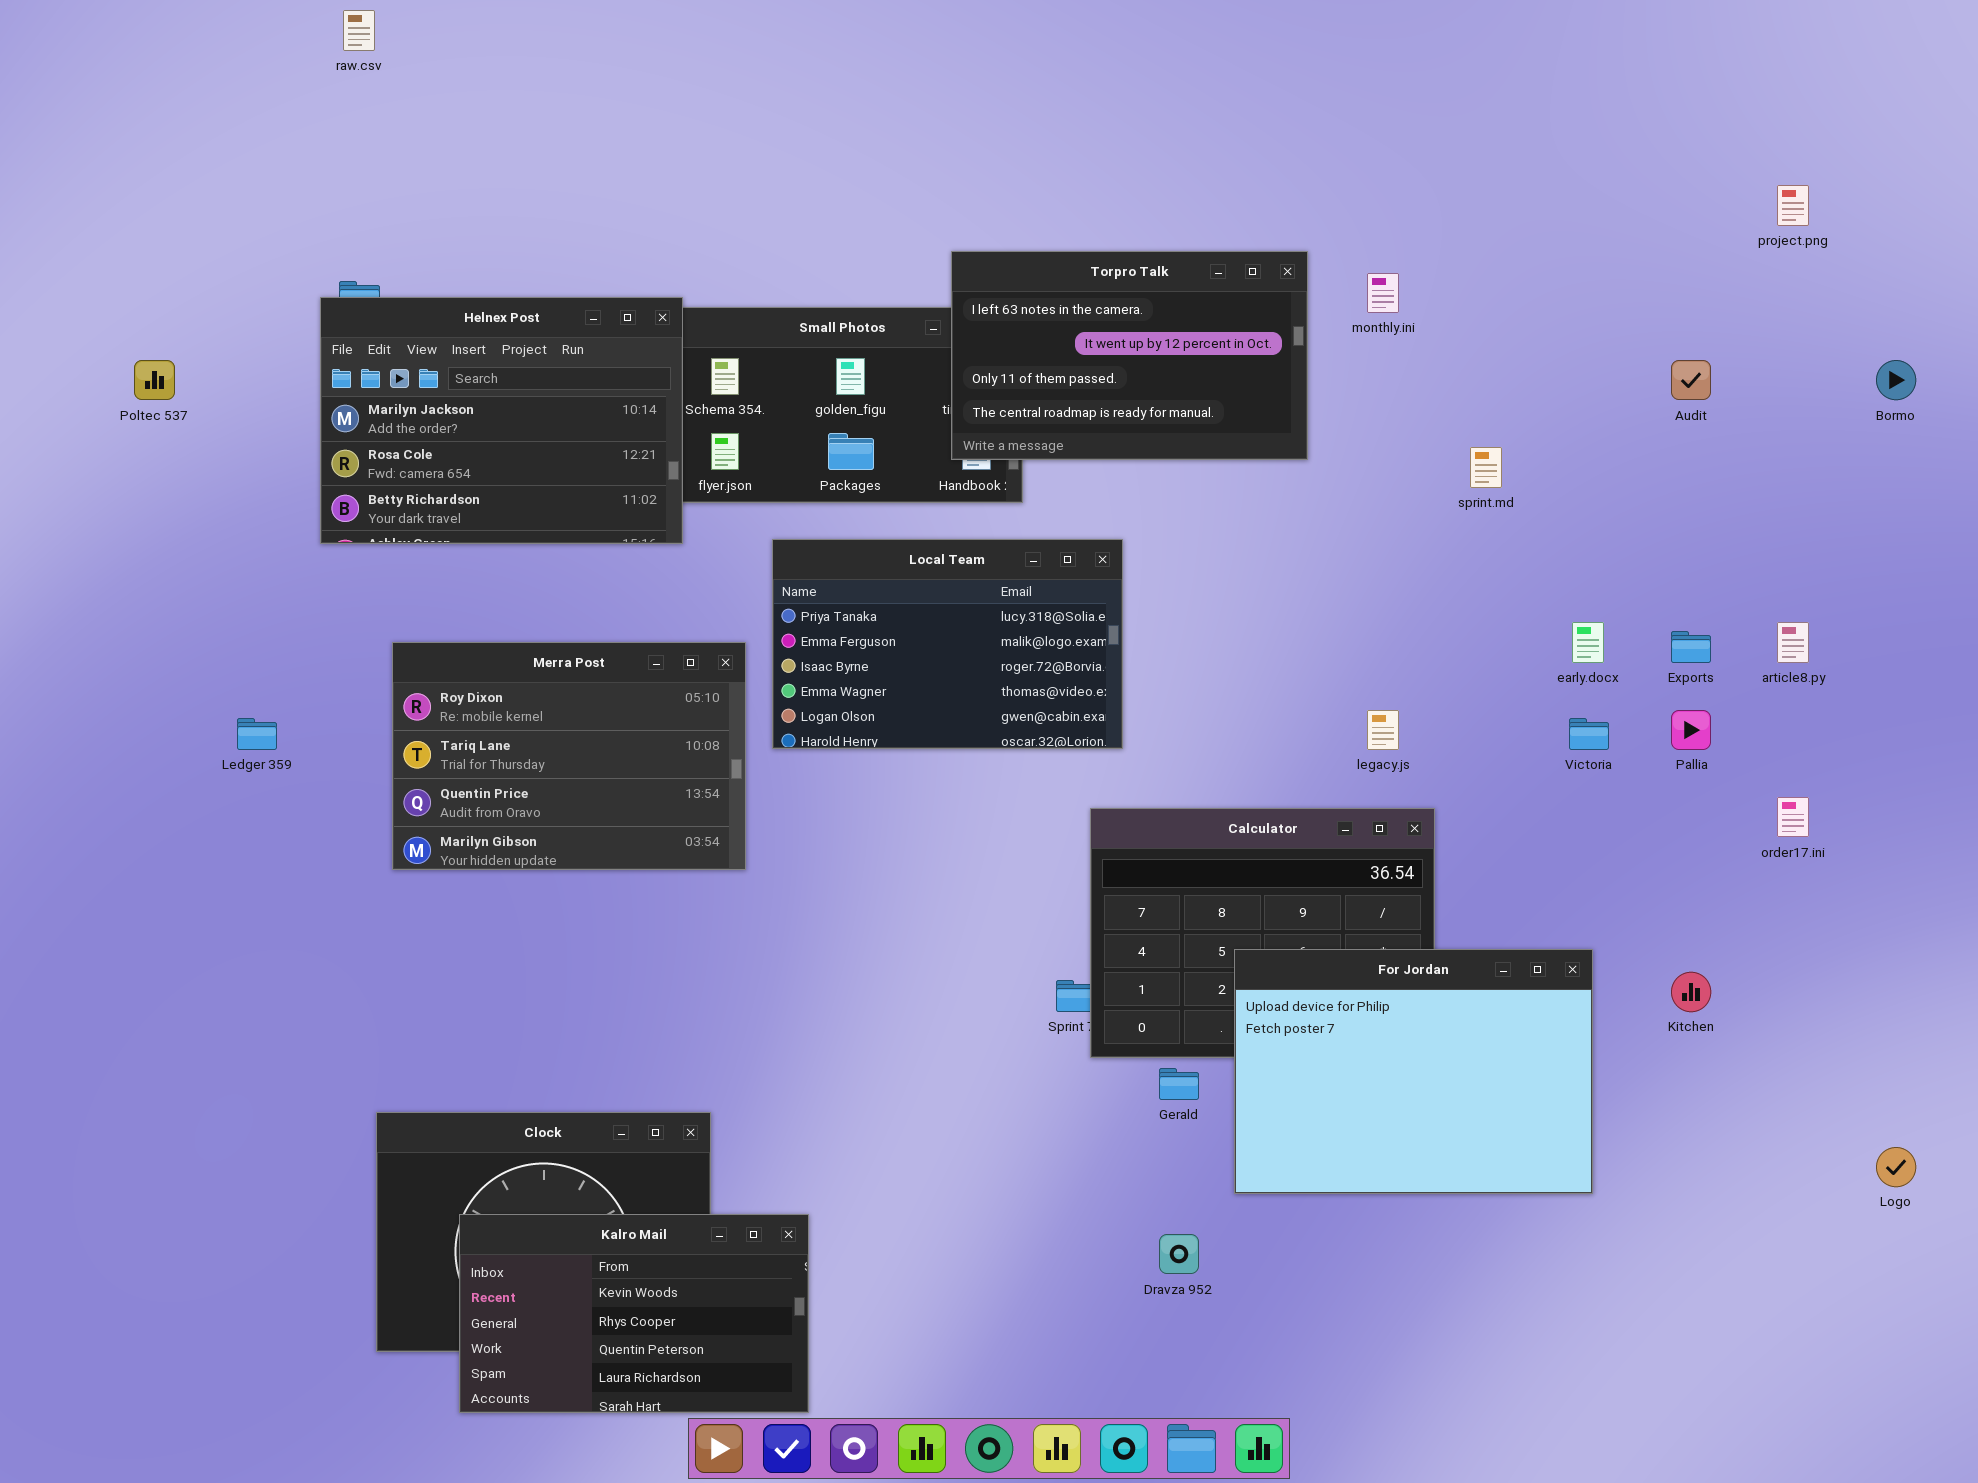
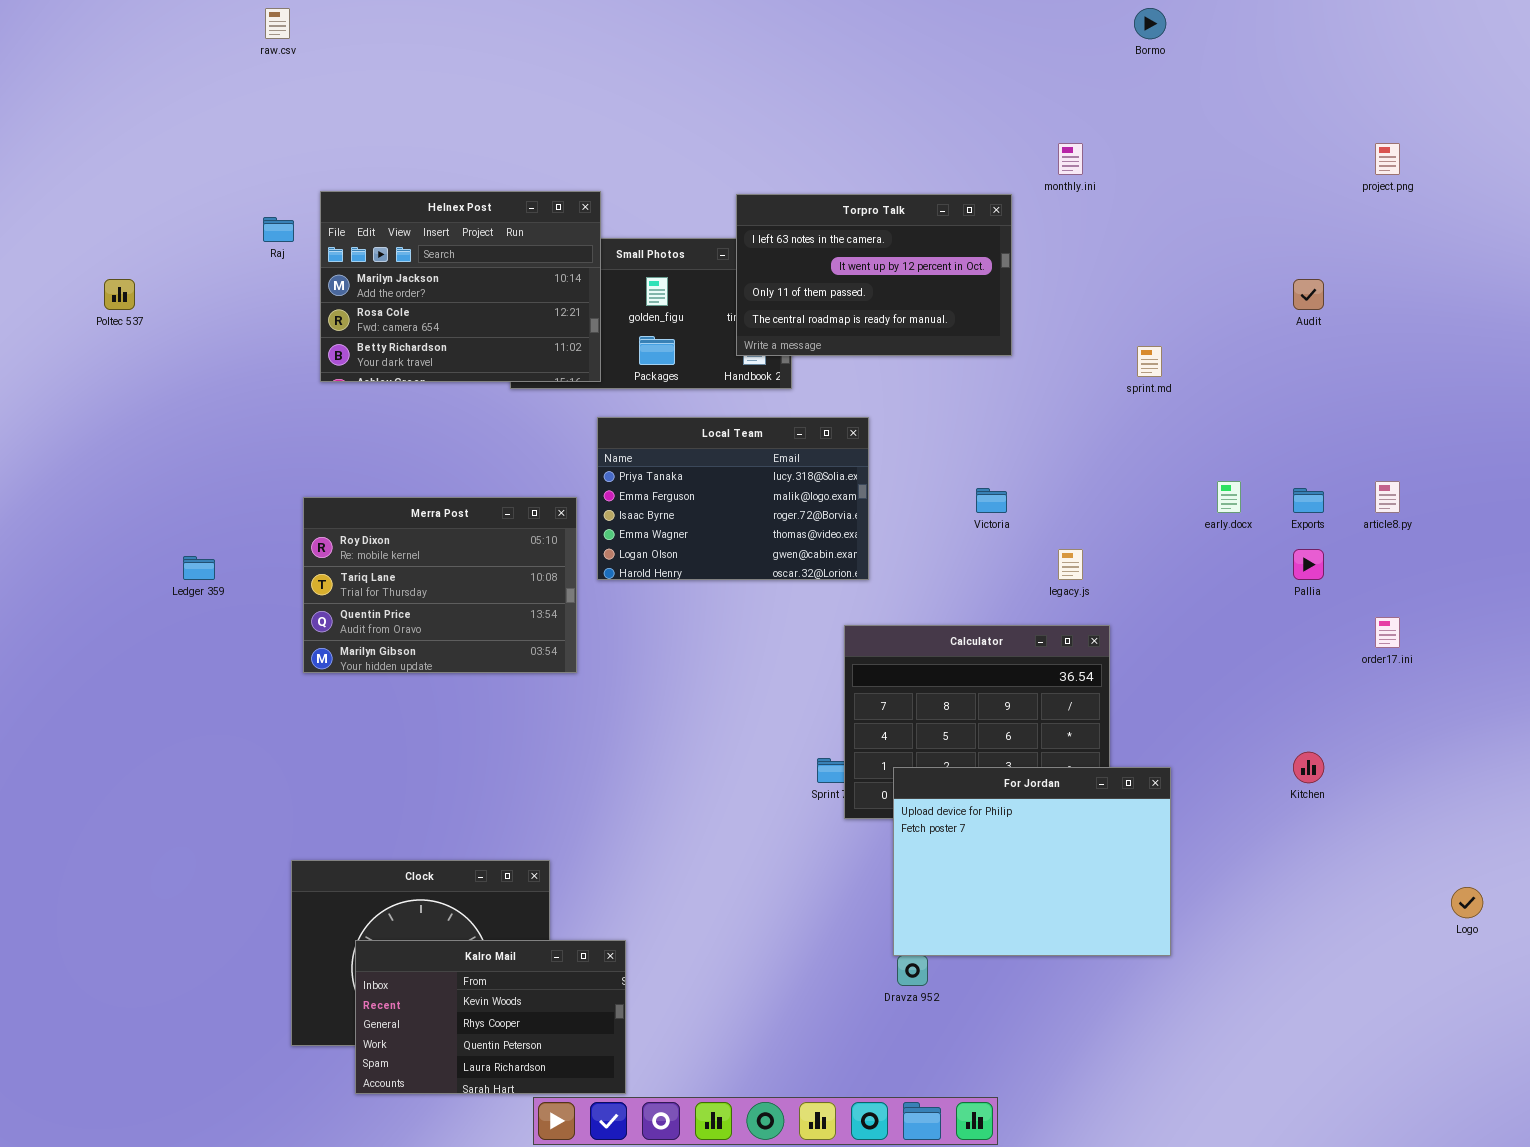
monthly.ini: [1367,273,1399,313] -> [1058,143,1083,175], moved
Helnex Post: [320,297,683,544] -> [320,191,601,382], moved
Bormo: [1876,360,1916,400] -> [1134,8,1166,39], moved
Victoria: [1569,718,1609,750] -> [976,488,1007,513], moved
For Jordan: [1234,949,1593,1194] -> [893,767,1171,956], moved

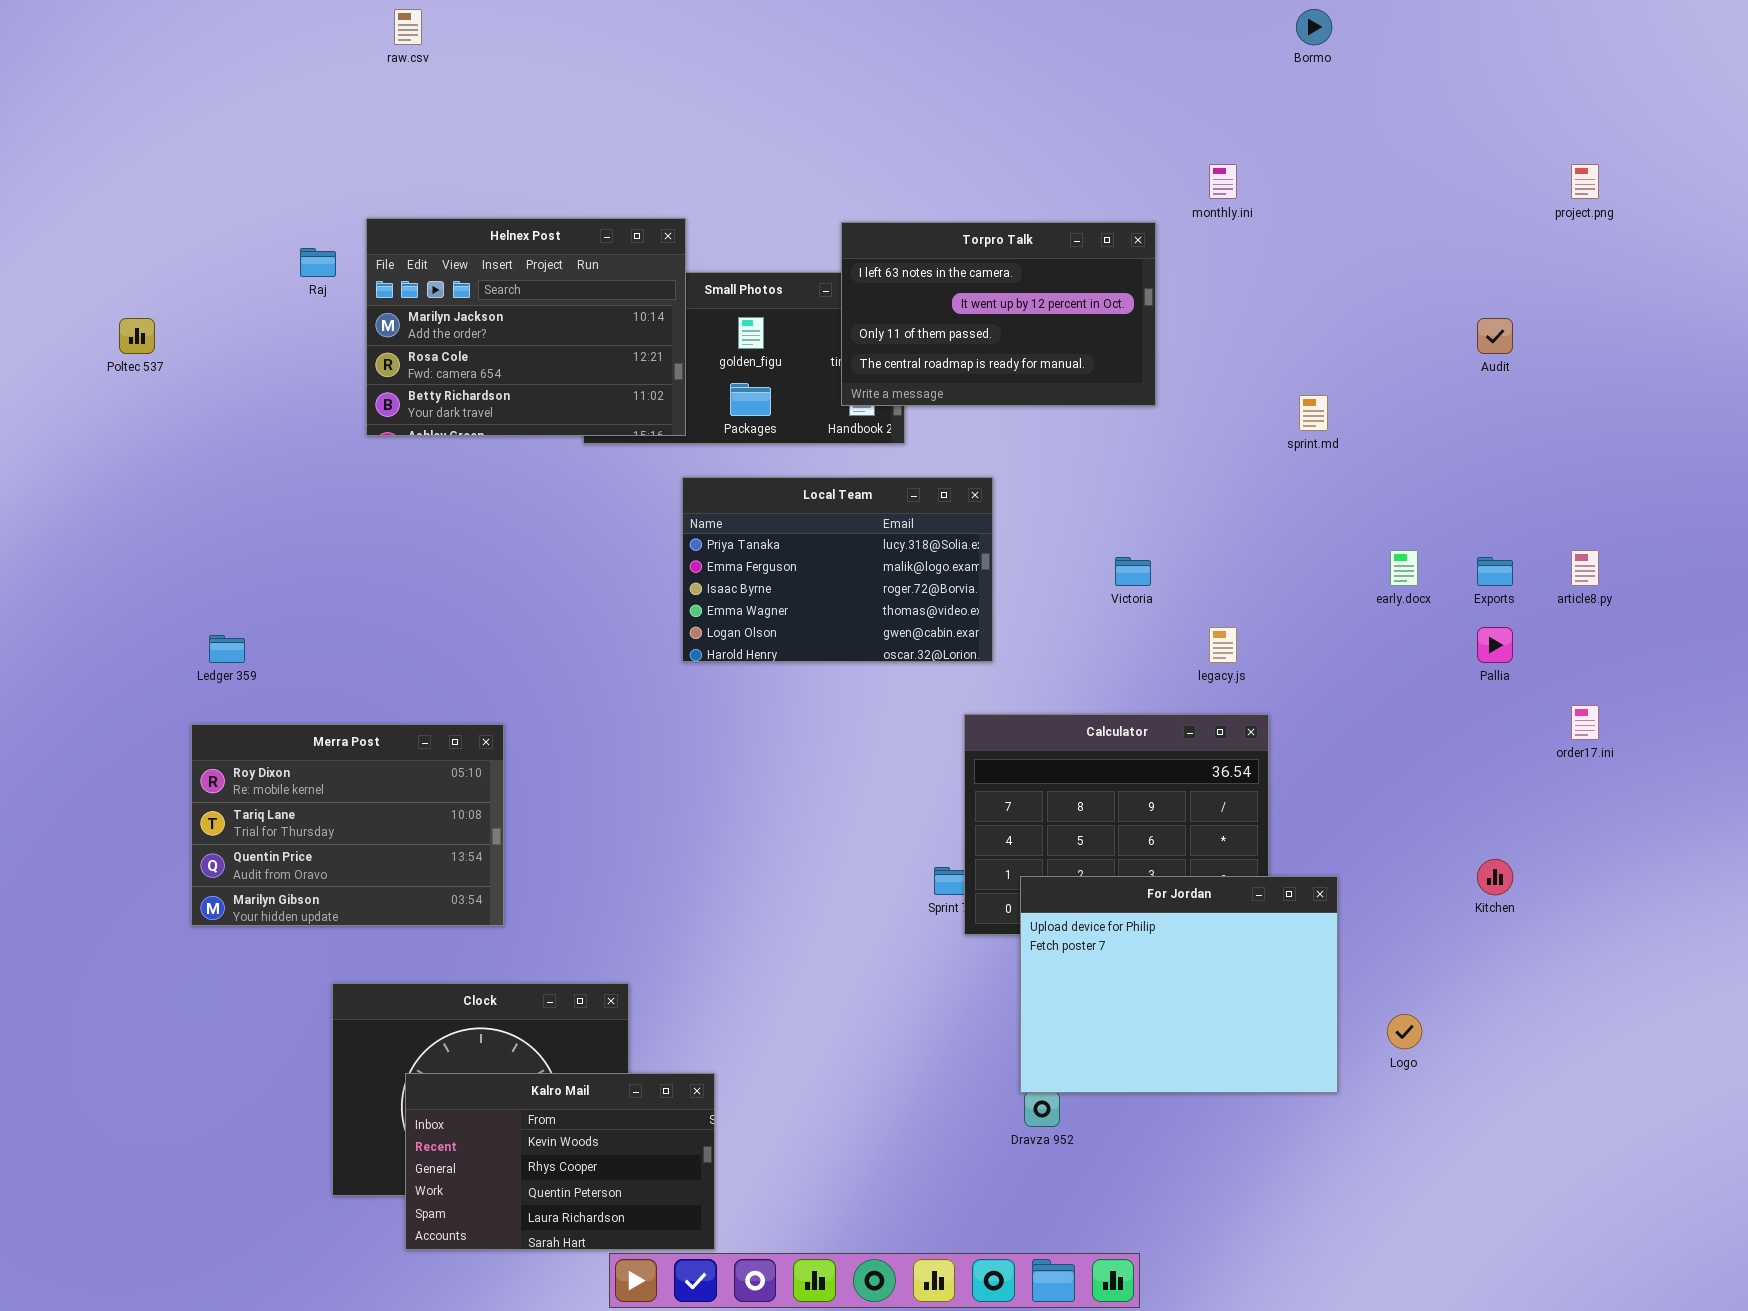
raw.csv: [265,8,290,39] -> [394,9,422,45], moved
Merra Post: [303,497,577,673] -> [191,724,504,926], moved
Logo: [1451,887,1483,918] -> [1387,1014,1422,1049], moved

